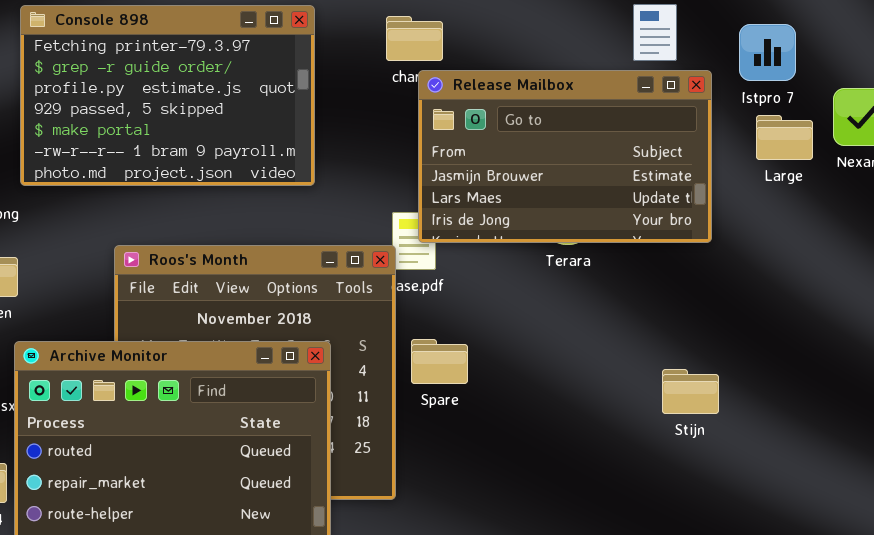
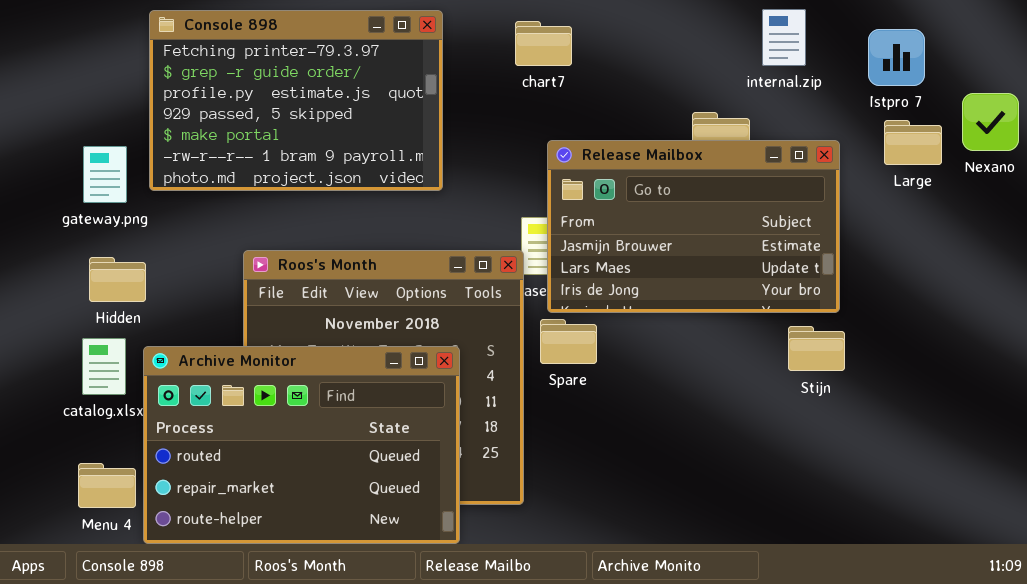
Release Mailbox: [418,70,712,243] -> [547,140,840,313], moved
Spare: [411,339,468,384] -> [540,319,597,364], moved
Stijn: [662,369,719,414] -> [788,326,845,371], moved

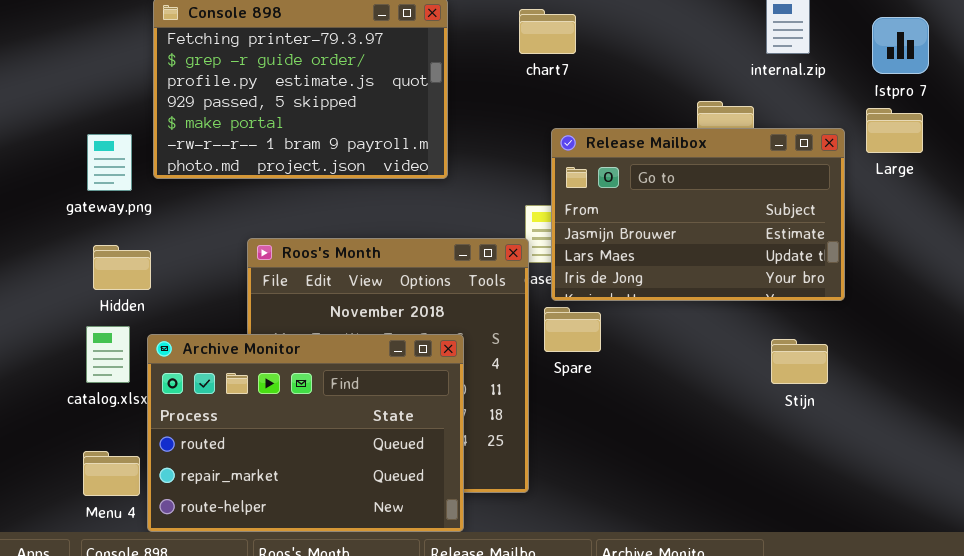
Large: [884,120,942,165] -> [866,108,923,153], moved
Stijn: [788,326,845,371] -> [771,339,828,384], moved

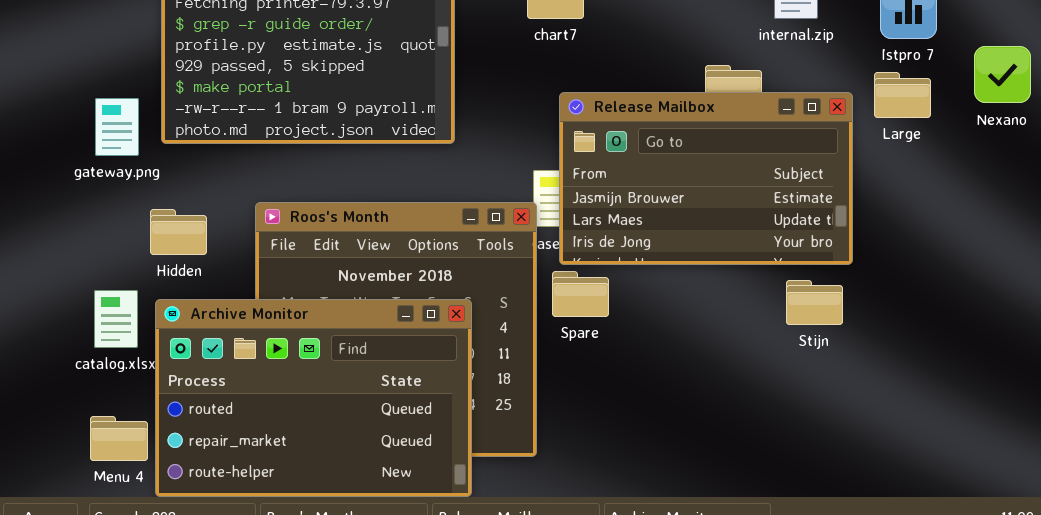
Hidden: [93,245,151,290] -> [150,209,207,255], moved
Stijn: [771,339,828,384] -> [786,280,843,325], moved

